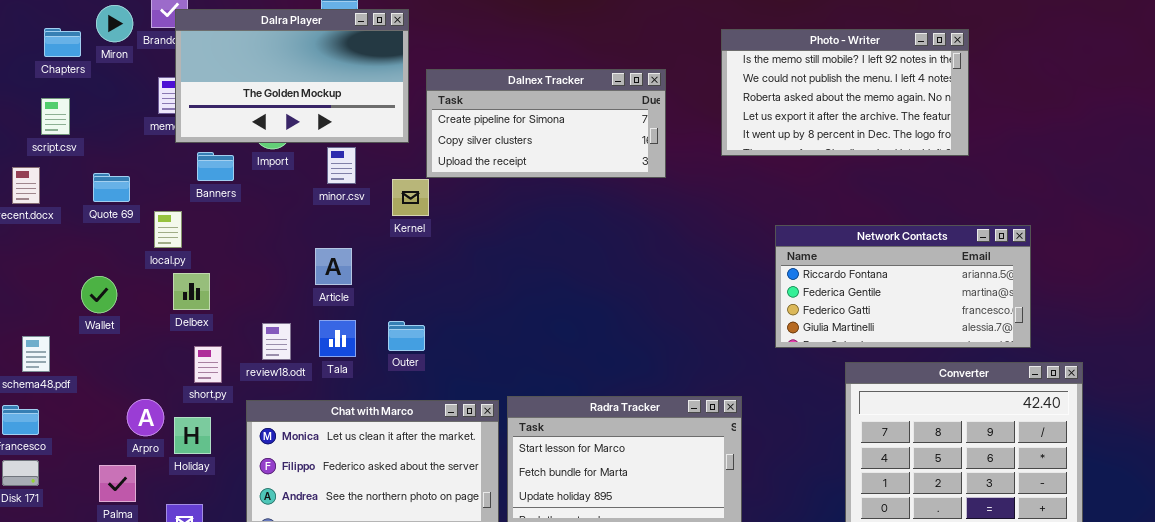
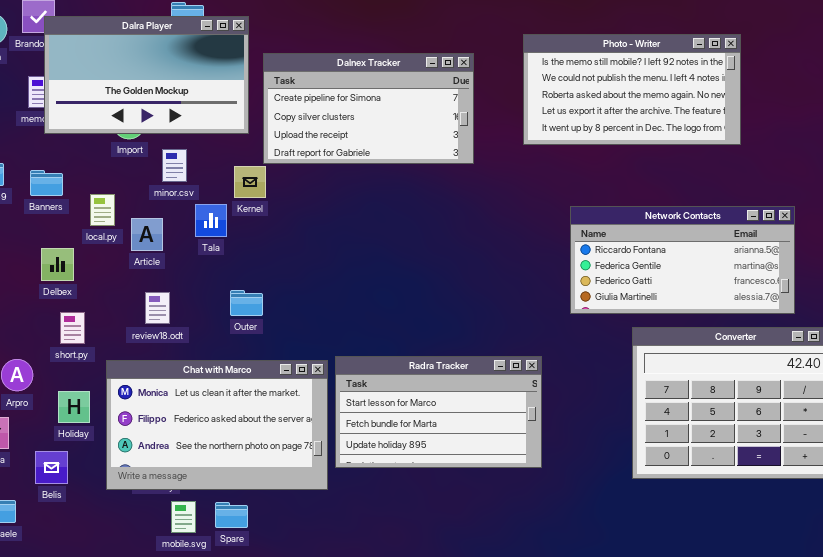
Dalnex Tracker: [426,69,666,178] -> [263,53,474,164], resized
minor.csv: [327,147,356,184] -> [162,149,187,182], moved
Banners: [197,152,234,181] -> [30,170,63,196], moved
local.py: [154,211,182,248] -> [90,194,115,226], moved
Article: [315,248,352,285] -> [131,218,163,251], moved
Tala: [319,320,356,357] -> [195,204,227,237], moved
review18.odt: [262,323,291,360] -> [145,292,170,324], moved
Holiday: [174,417,211,454] -> [58,391,90,423], moved

